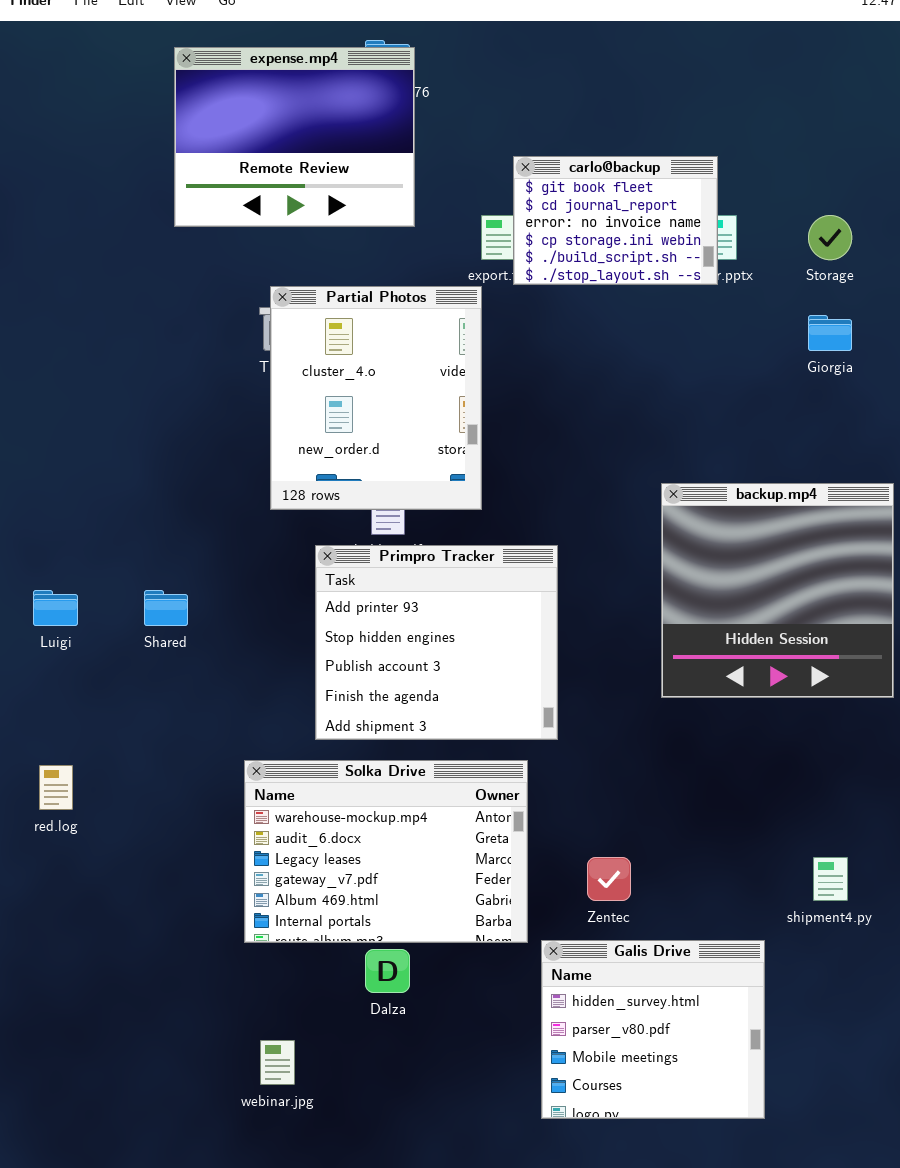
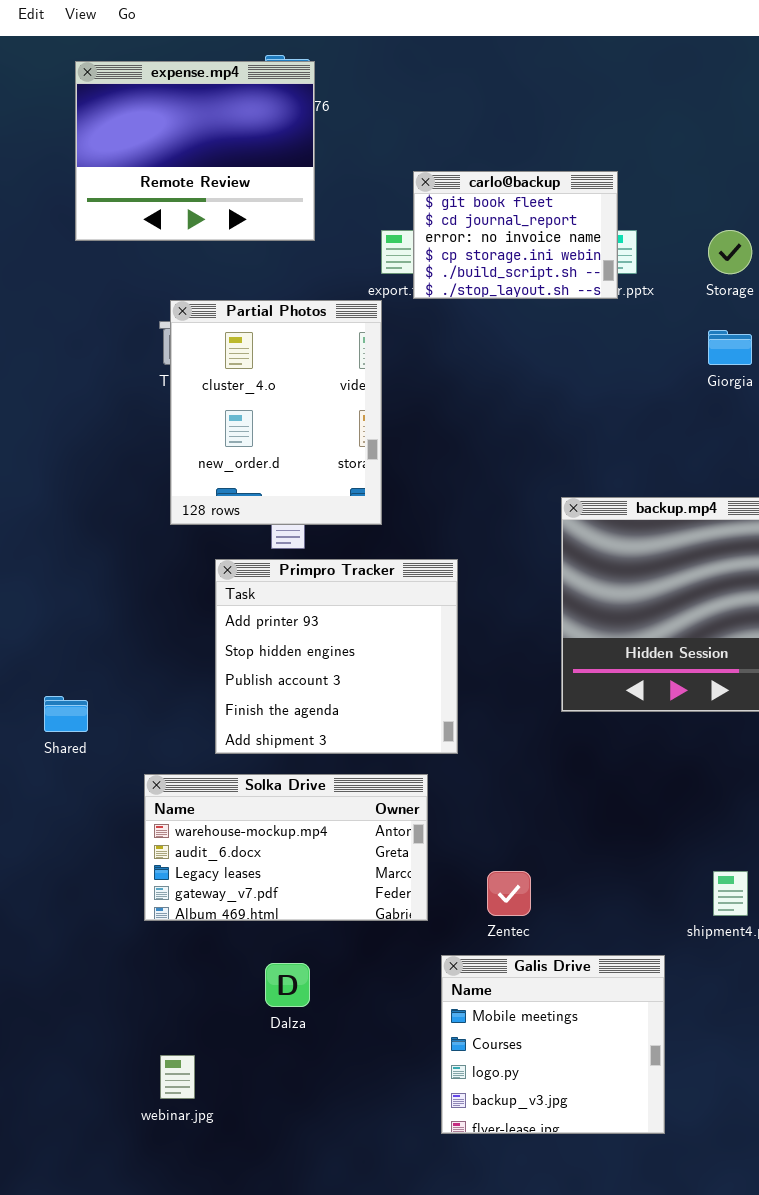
Shared: [144,590,188,626] -> [44,696,88,732], moved
Solka Drive: [244,760,528,943] -> [144,774,428,921], resized
Galis Drive: [541,940,765,1119] -> [441,955,665,1134], scrolled down 2 rows

